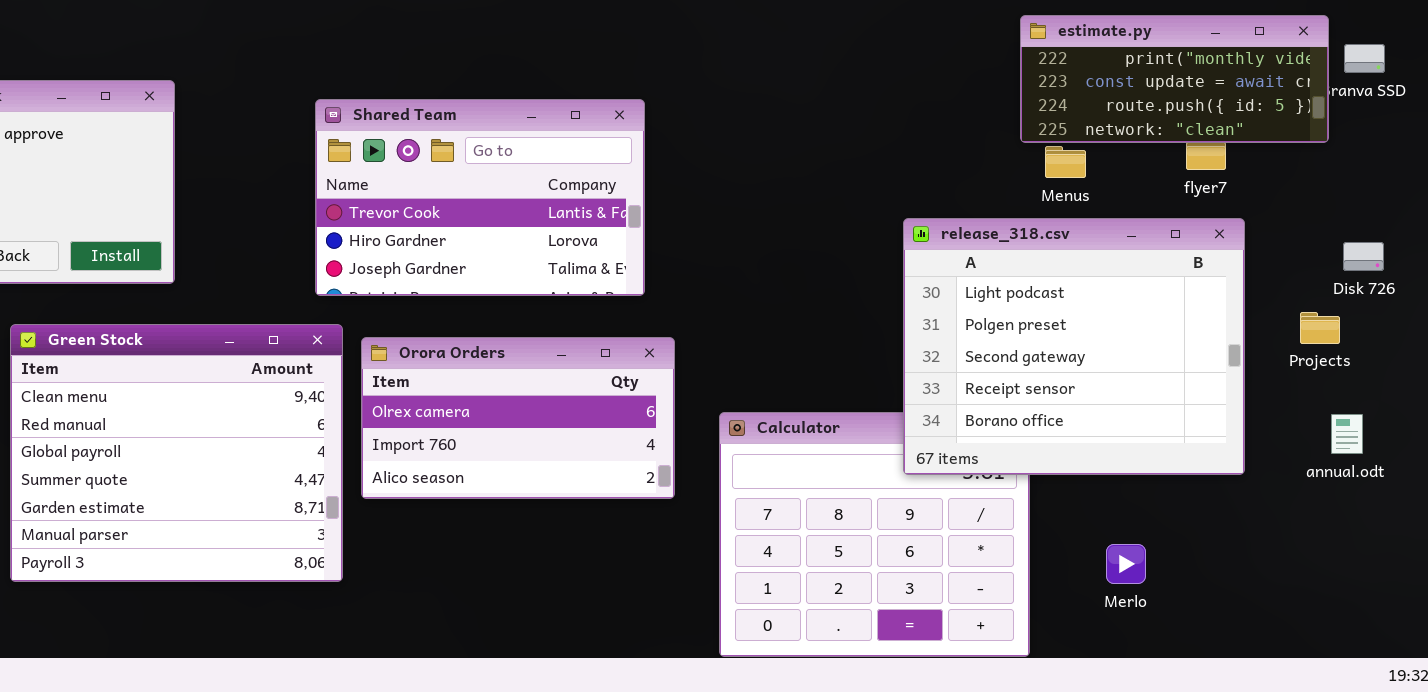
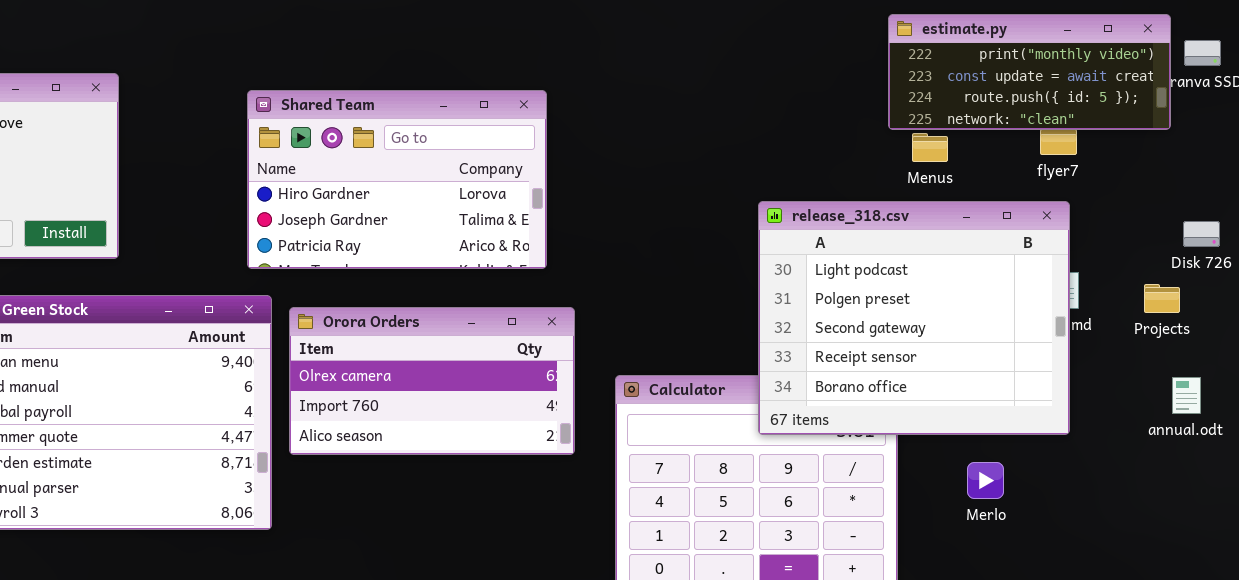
Shared Team: [315,99,645,296] -> [247,90,547,269], scrolled down 1 row
release_318.csv: [903,218,1245,475] -> [758,201,1070,435], moved
Merlo: [1106,544,1146,584] -> [967,462,1004,499], moved

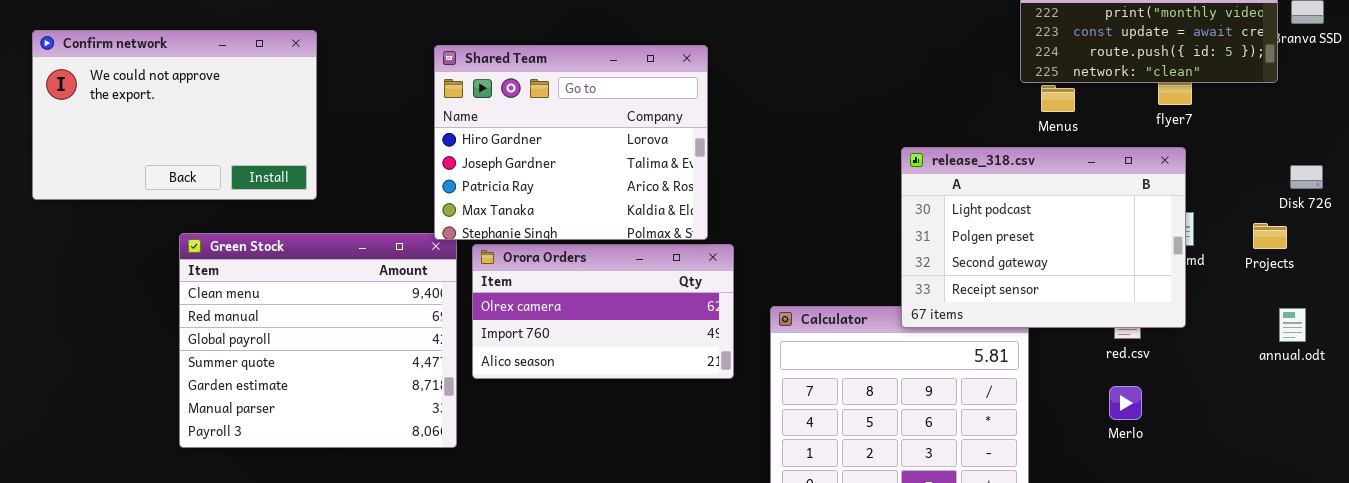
Shared Team: [247,90,547,269] -> [434,45,708,240], resized
release_318.csv: [758,201,1070,435] -> [901,147,1186,328], resized
Merlo: [967,462,1004,499] -> [1109,386,1142,420], moved

